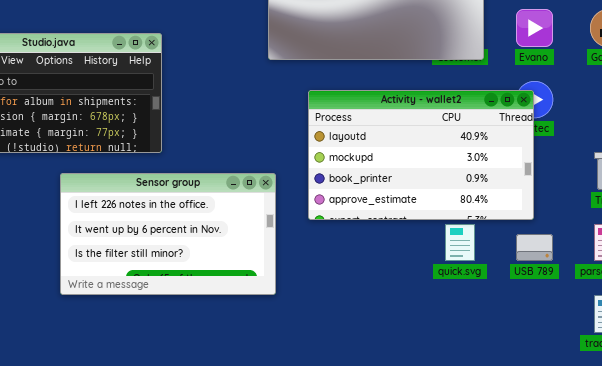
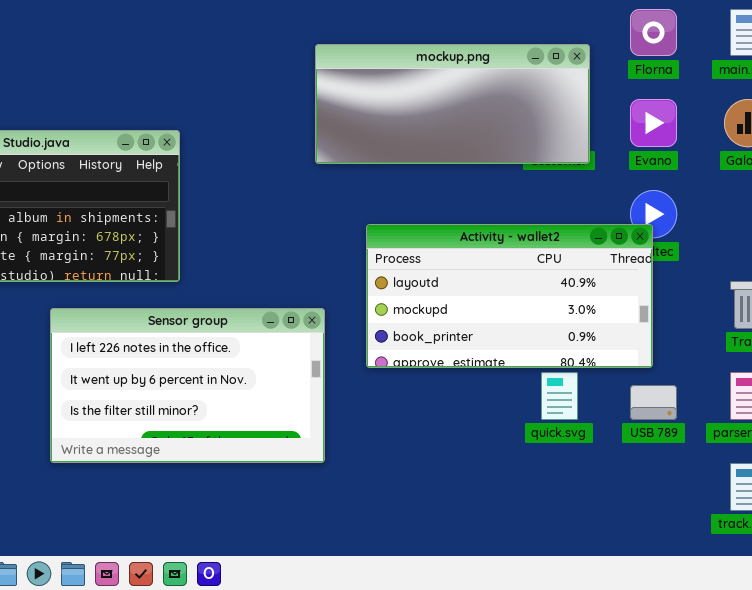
Activity - wallet2: [308,90,534,220] -> [366,224,653,368], resized

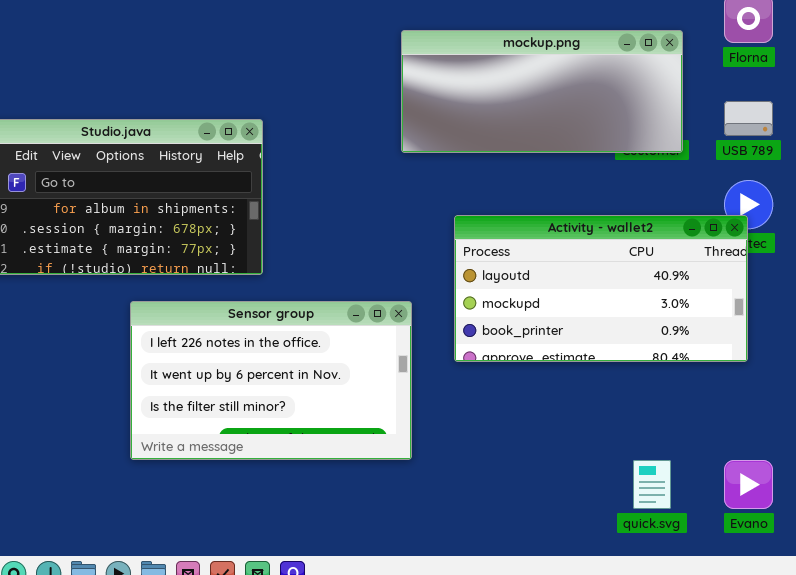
Evano: [630,99,677,147] -> [724,460,773,509], moved
quick.svg: [541,372,578,420] -> [633,460,671,509], moved
USB 789: [630,385,677,420] -> [724,101,773,136], moved

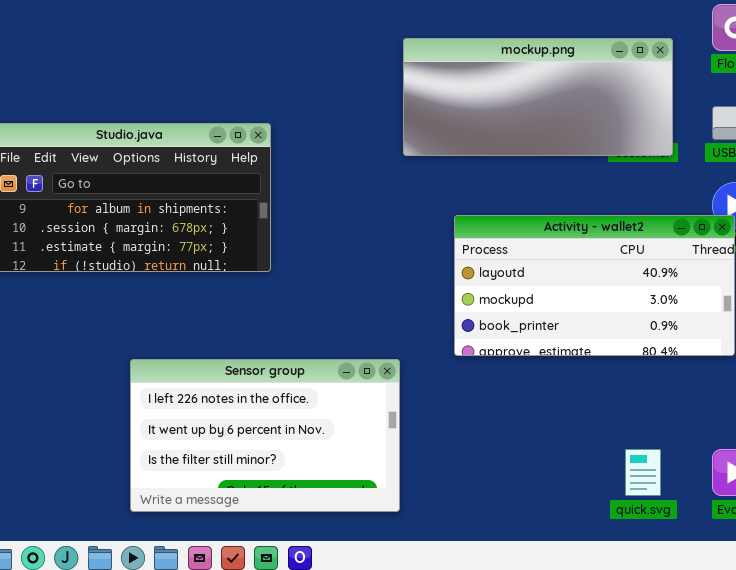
Sensor group: [130,301,412,460] -> [130,359,400,512], moved

